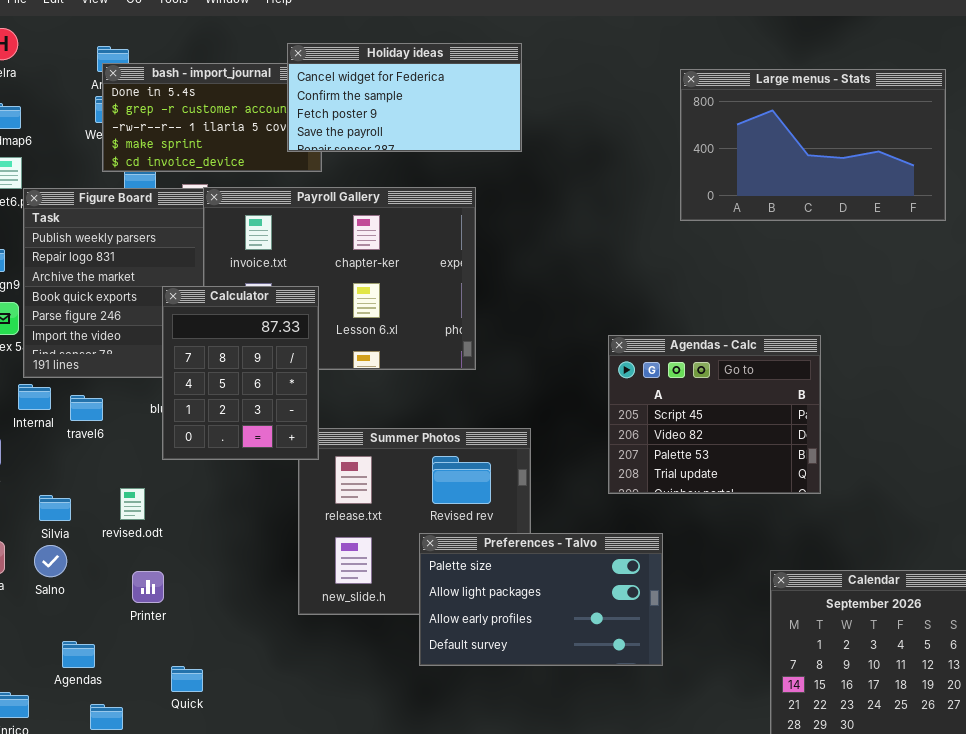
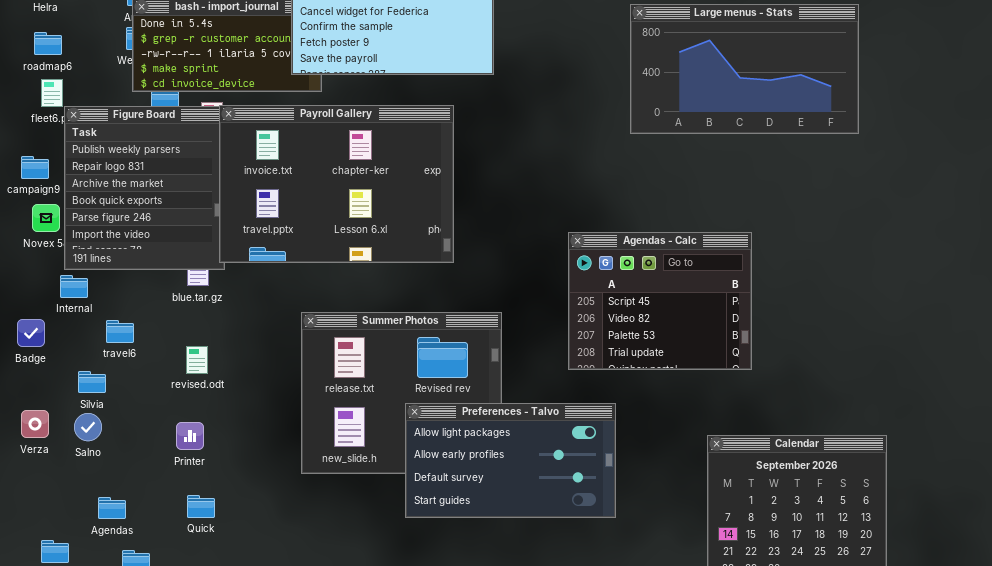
Calculator: [162,286,319,460] -> none, closed
travel6: [70,395,103,421] -> [106,320,134,343], moved
revised.odt: [120,488,145,520] -> [186,346,208,374], moved
Preferences - Talvo: [419,533,663,666] -> [405,403,616,518], scrolled down 1 row
Printer: [132,571,164,603] -> [176,422,204,450], moved
Quick: [171,666,203,692] -> [187,495,215,518], moved

